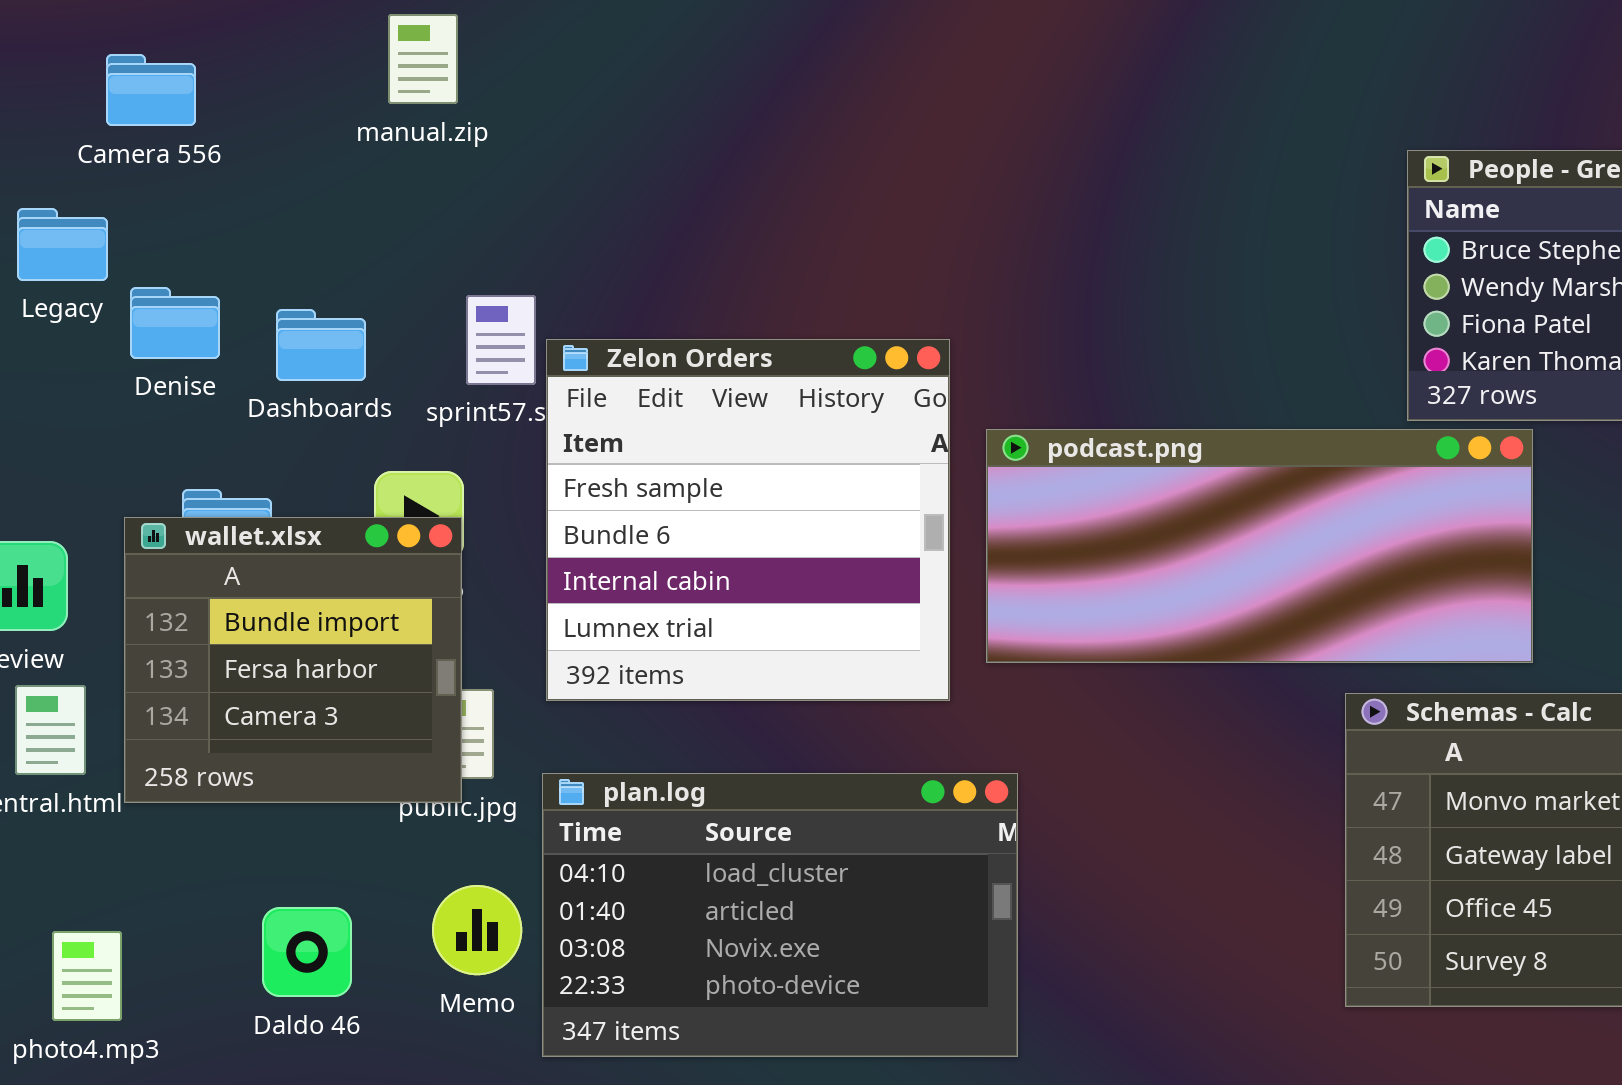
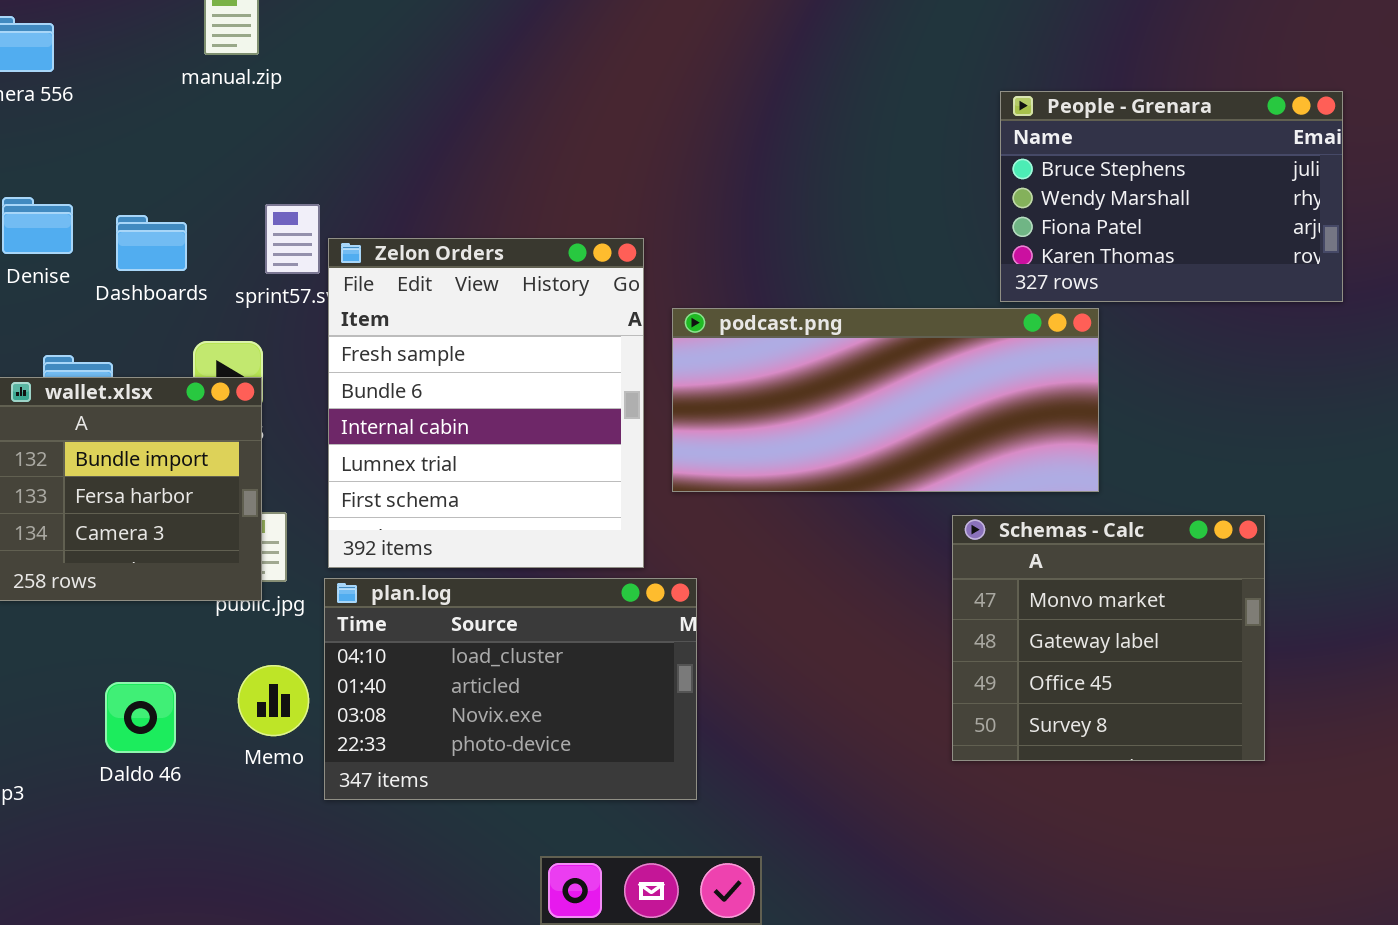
Zelon Orders: [546,339,950,701] -> [328,238,644,568], resized

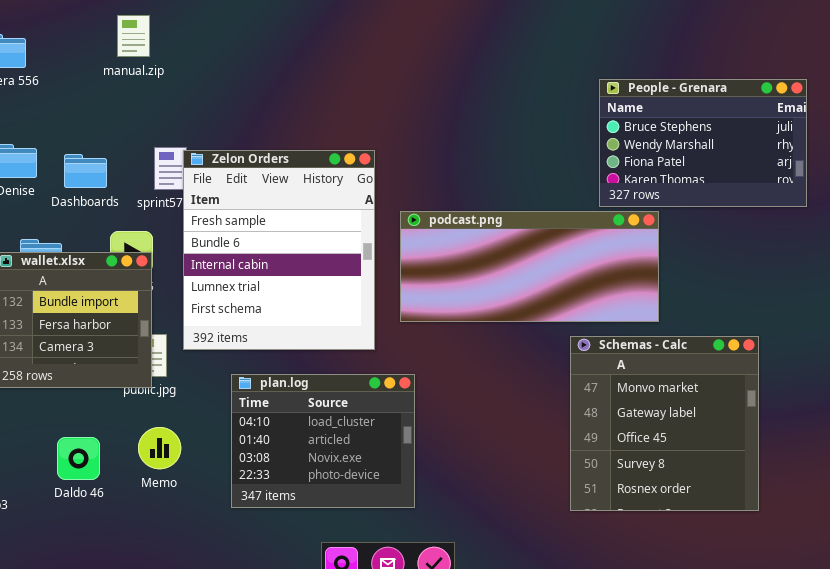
Zelon Orders: [328,238,644,568] -> [183,150,375,350], moved
Schemas - Calc: [952,515,1265,761] -> [570,336,759,511], resized
plan.log: [324,578,697,800] -> [231,374,415,508], resized

